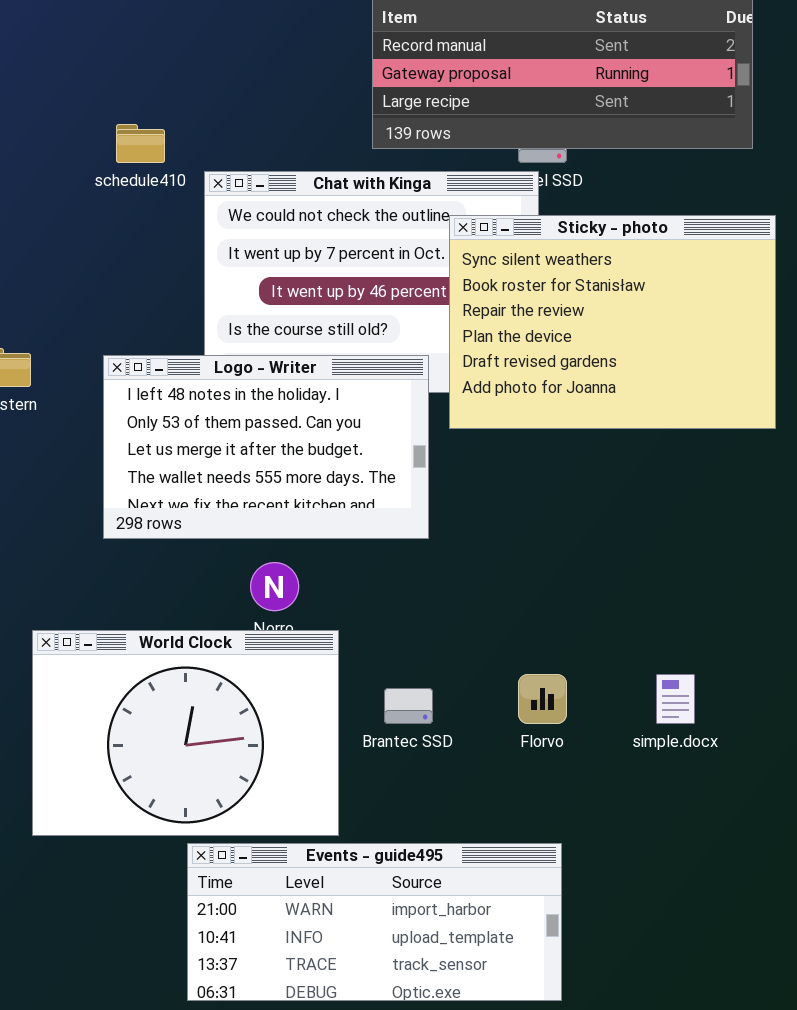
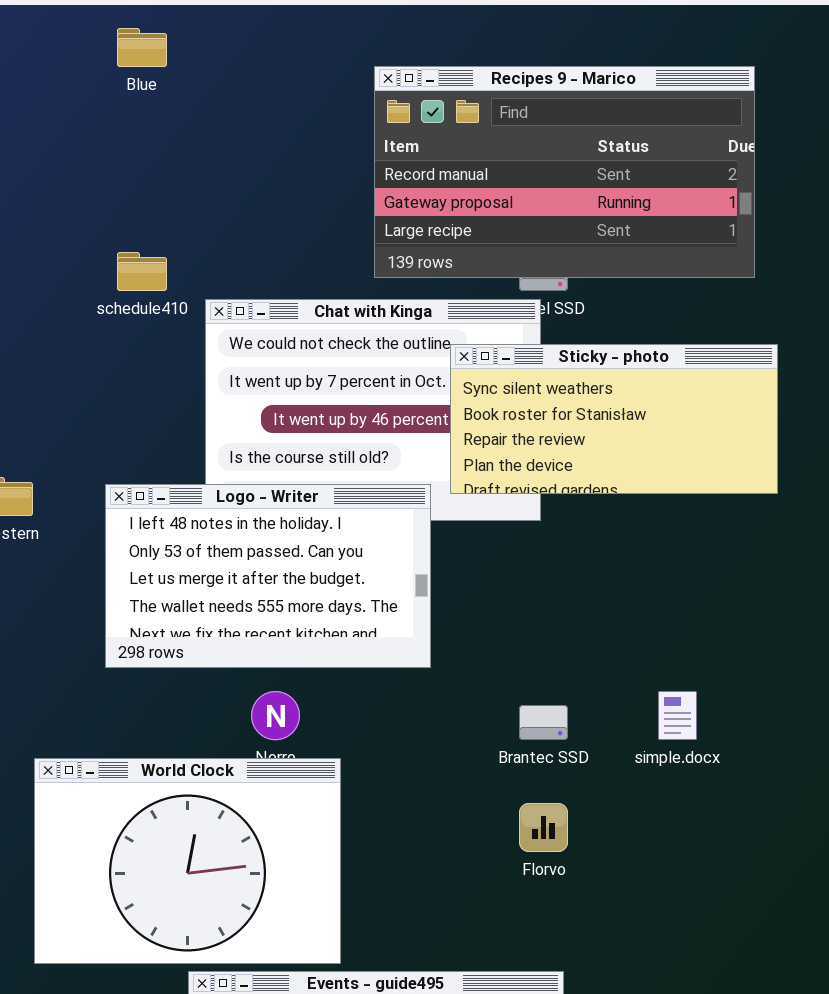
Sticky - photo: [449,215,776,429] -> [450,344,778,494], resized
simple.docx: [656,674,695,724] -> [658,691,697,740], moved
Brantec SSD: [384,688,433,724] -> [519,705,568,740], moved

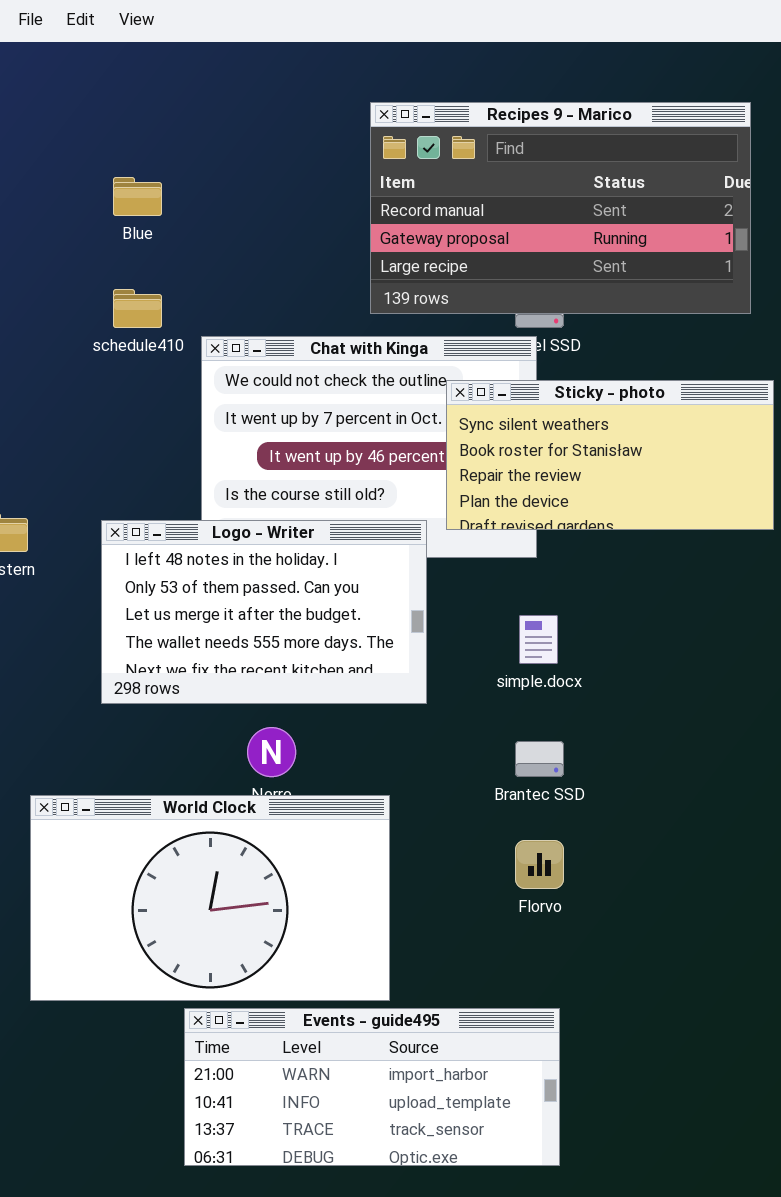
Blue: [117,28,167,67] -> [113,177,162,216], moved
simple.docx: [658,691,697,740] -> [519,615,558,664], moved
World Clock: [34,758,341,964] -> [30,795,390,1001], resized

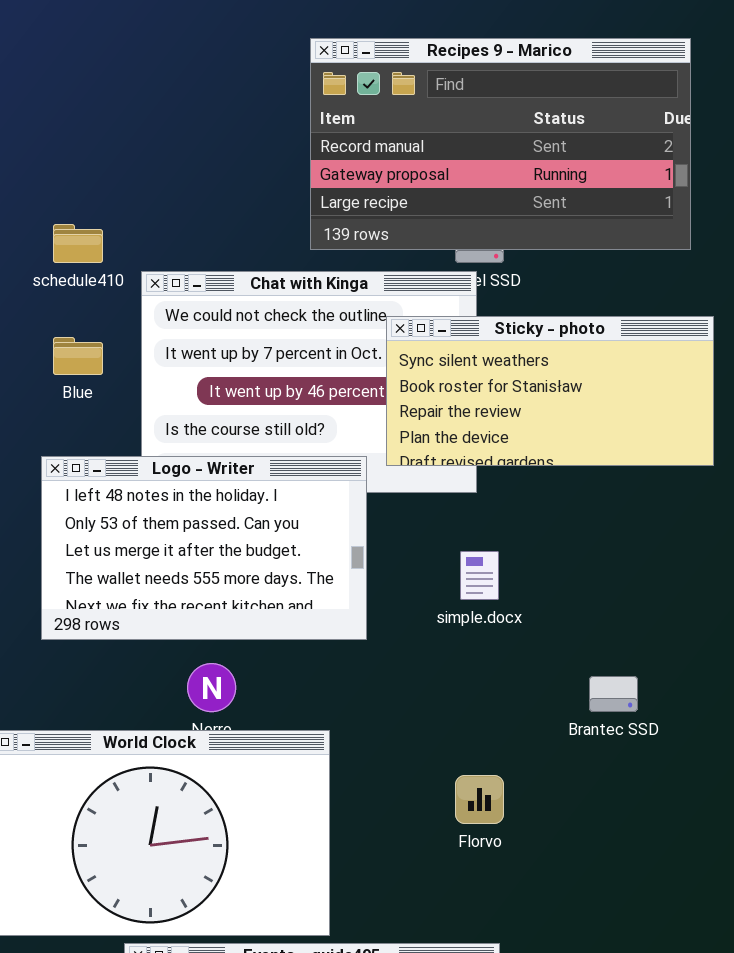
Blue: [113,177,162,216] -> [53,337,103,375], moved
Brantec SSD: [515,741,564,777] -> [589,676,638,712], moved

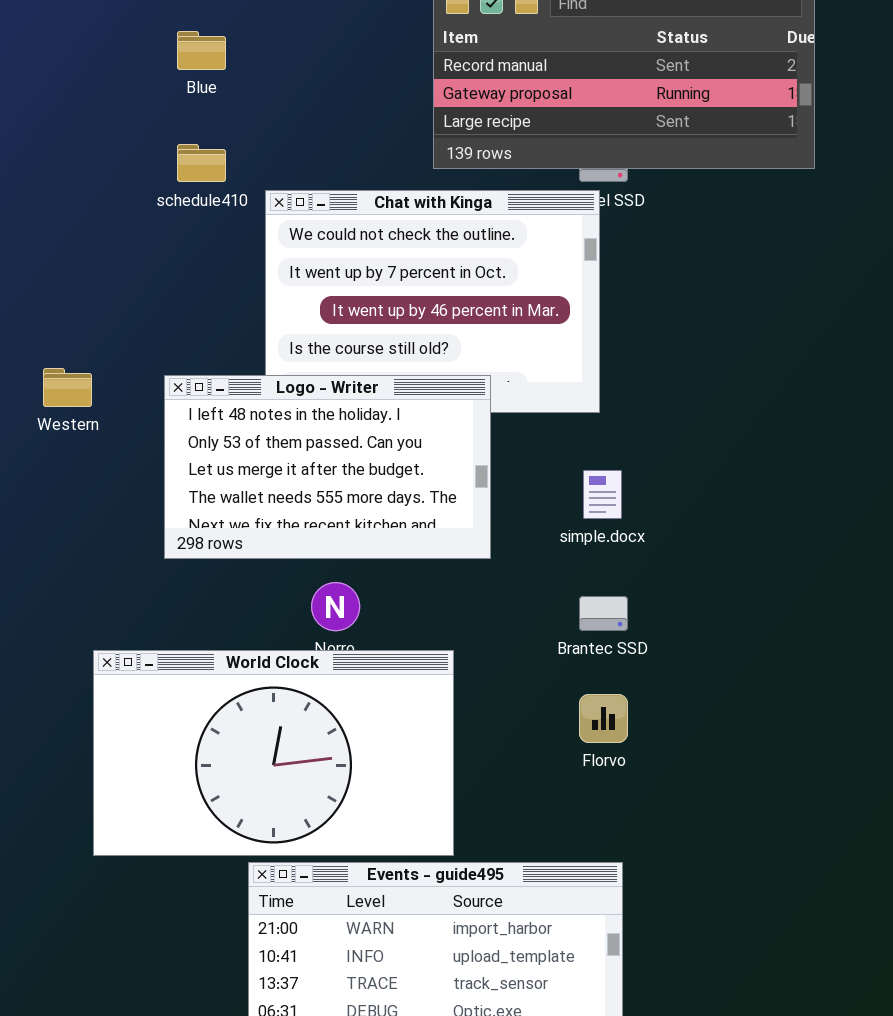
Sticky - photo: [386,316,714,466] -> none, closed
Blue: [53,337,103,375] -> [177,31,226,70], moved
Brantec SSD: [589,676,638,712] -> [579,596,628,631], moved

